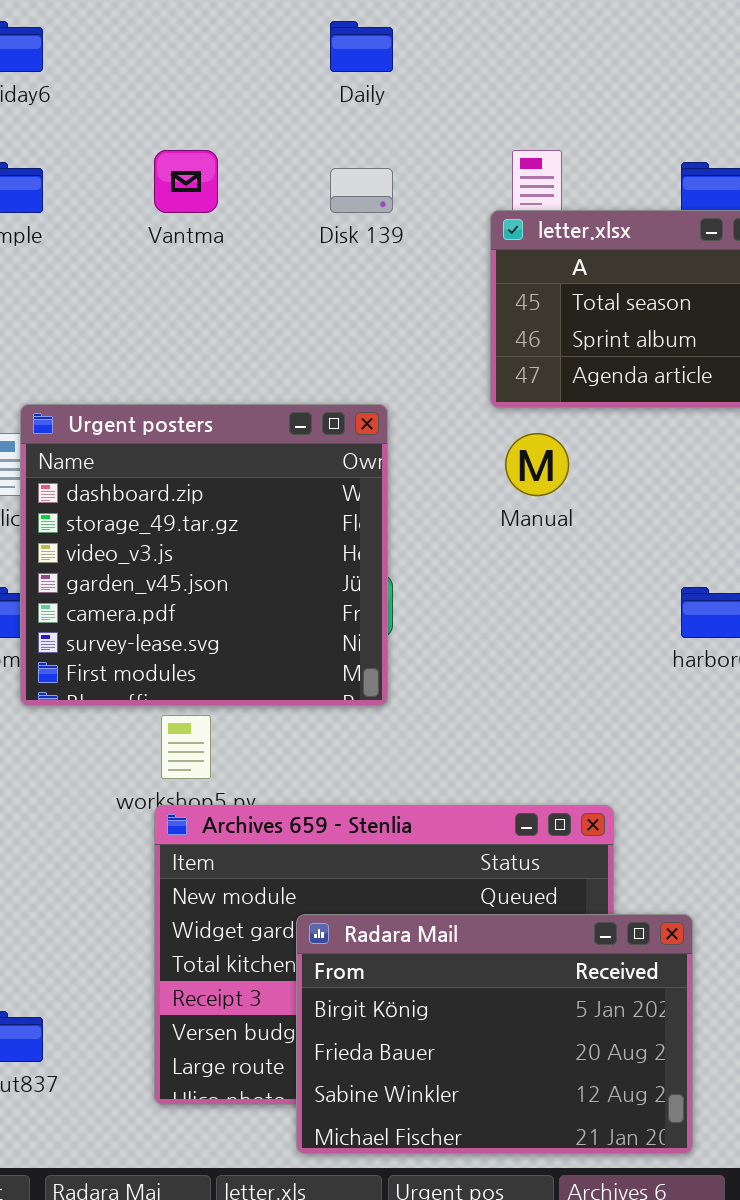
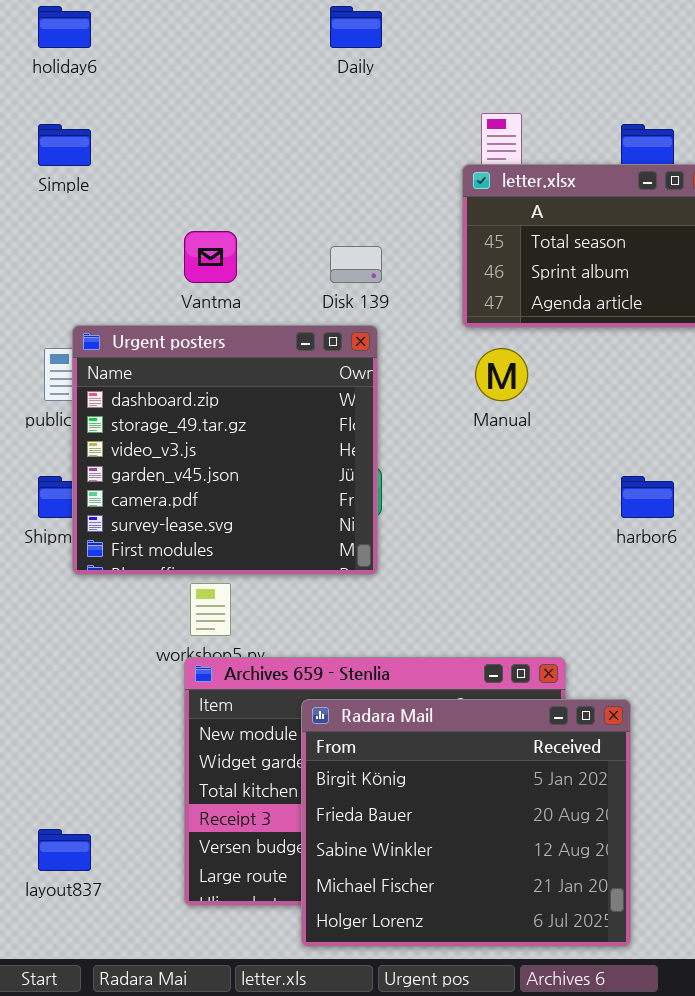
Vantma: [154,150,218,213] -> [184,231,237,283], moved
Disk 139: [330,168,393,213] -> [330,246,382,283], moved
Radara Mail: [296,914,693,1154] -> [301,699,631,947], resized

